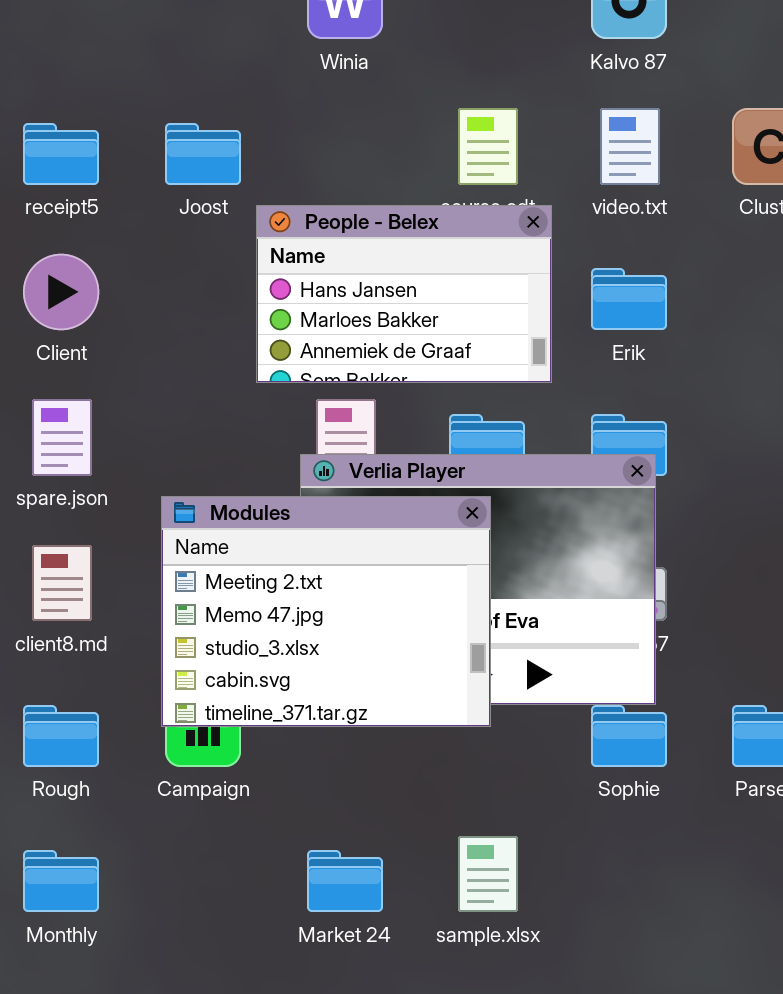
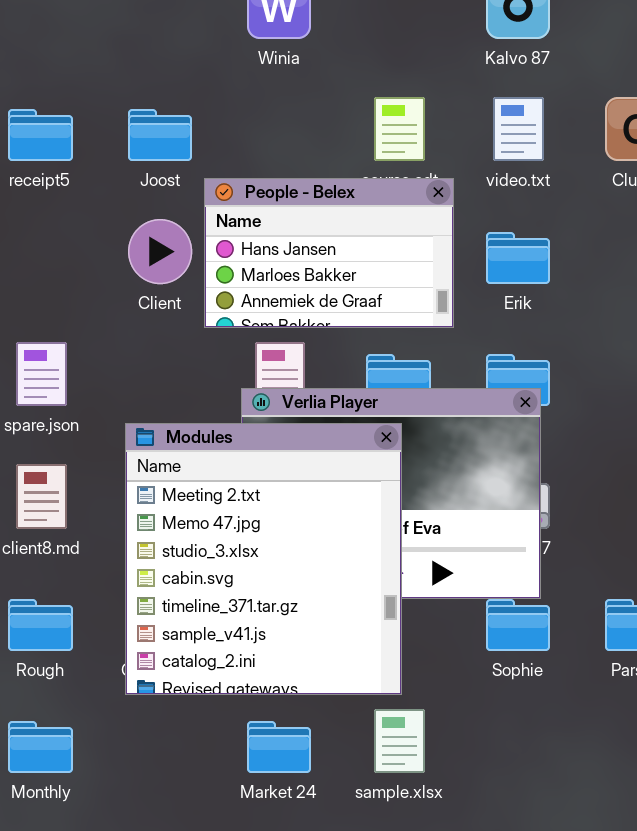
Client: [23,254,99,330] -> [128,219,192,284], moved
Modules: [161,496,491,727] -> [125,423,402,695], resized

